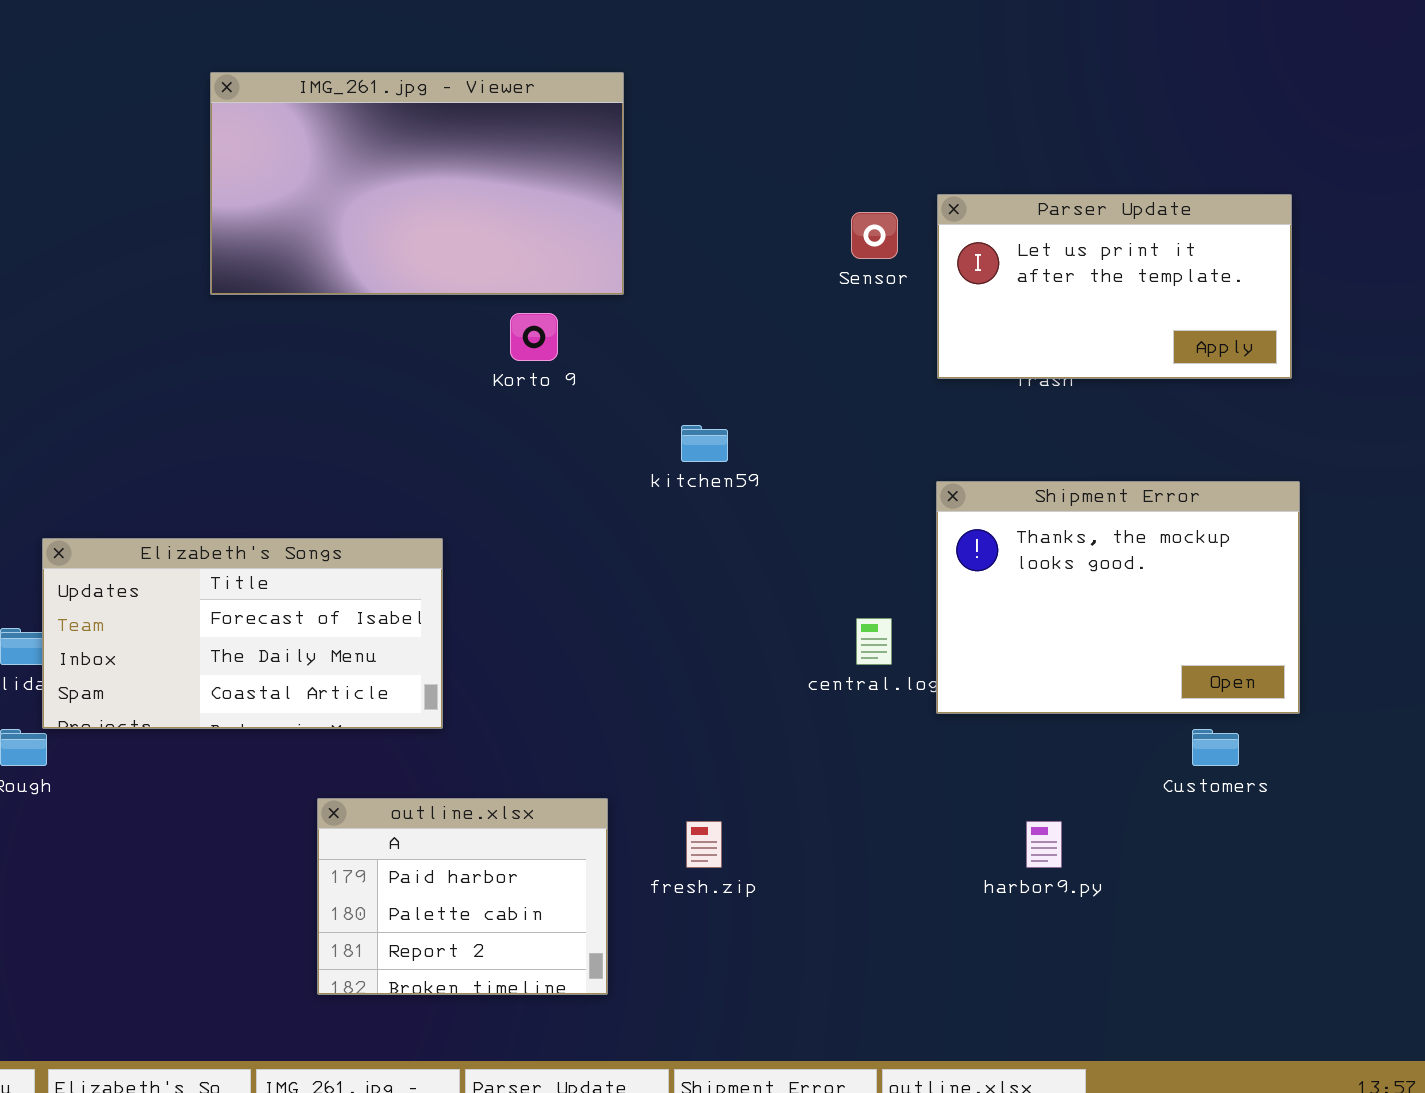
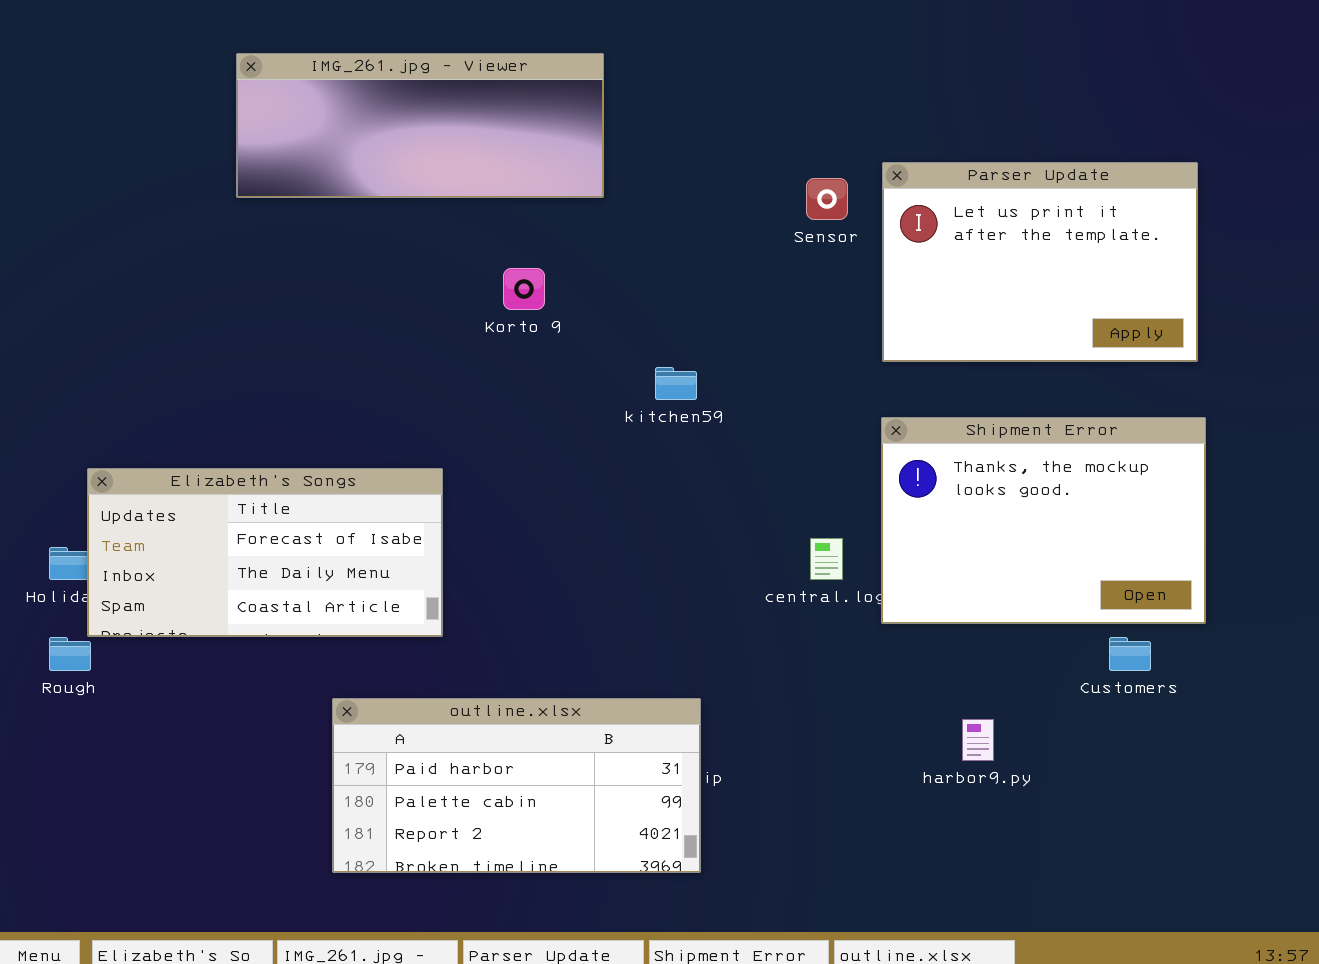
IMG_261.jpg - Viewer: [210,72,624,295] -> [236,53,604,198], resized
Parser Update: [937,194,1292,379] -> [882,162,1198,362], resized
outline.xlsx: [317,798,608,995] -> [332,698,701,873], resized

